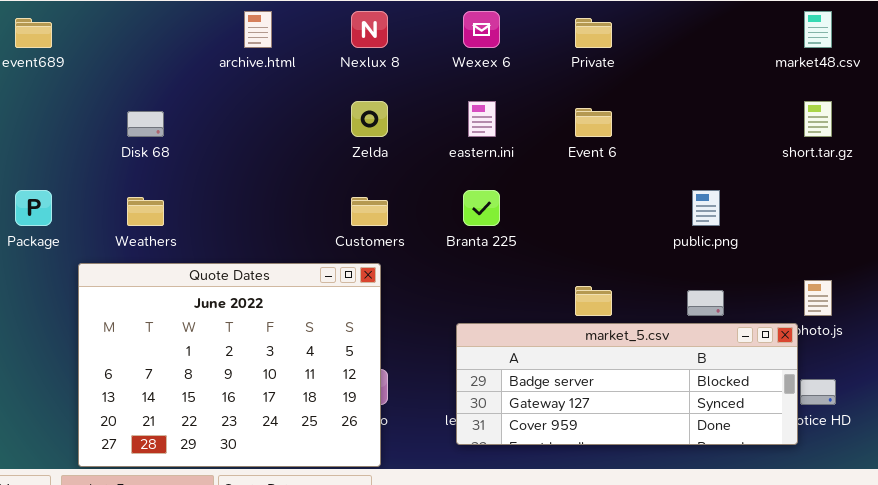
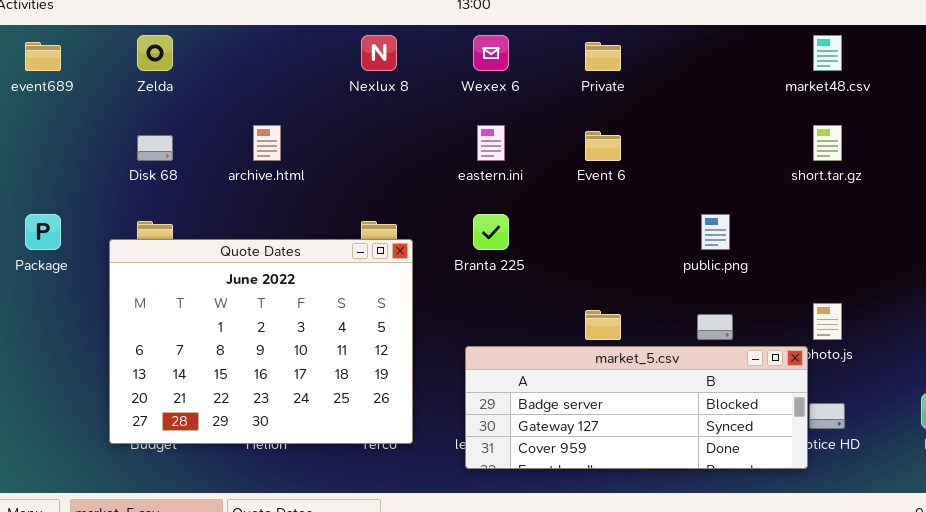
archive.html: [244,11,272,48] -> [253,125,281,161], moved
Zelda: [351,101,388,137] -> [137,35,173,71], moved
Quote Dates: [78,263,381,467] -> [109,239,413,444], moved

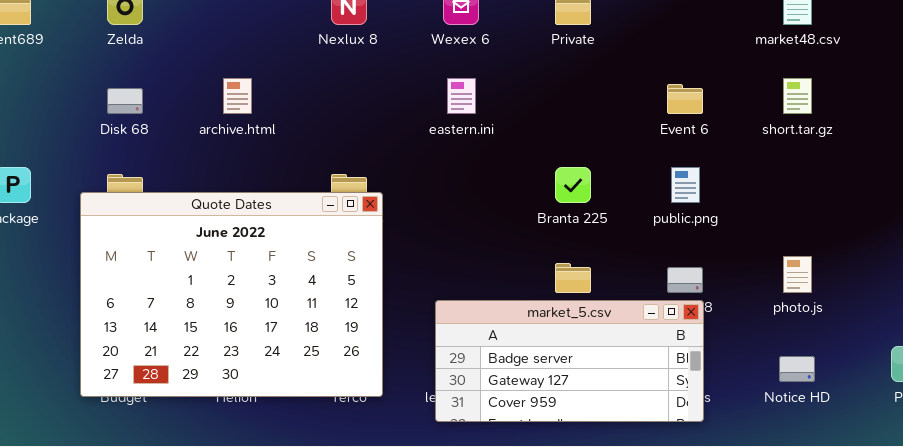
Event 6: [585,131,621,161] -> [667,84,703,114], moved
Branta 225: [473,214,509,250] -> [555,167,591,203], moved
market_5.csv: [465,346,808,469] -> [435,300,704,422], resized

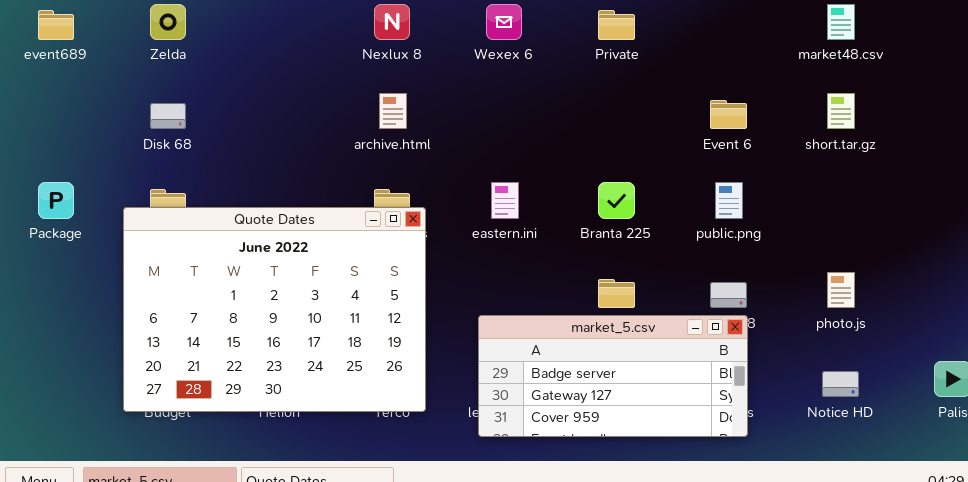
archive.html: [223,78,252,114] -> [379,93,407,129], moved
eastern.ini: [447,78,476,114] -> [491,182,519,219], moved

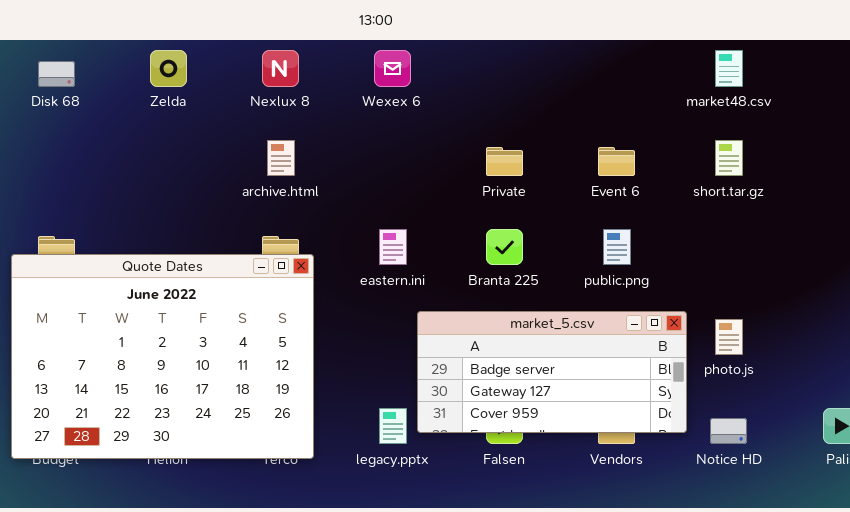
Zelda: [150,4,186,40] -> [150,50,187,87], moved
Private: [598,10,635,40] -> [486,147,523,176], moved
Disk 68: [150,103,186,129] -> [38,61,75,87], moved
market_5.csv: [478,315,748,437] -> [417,311,687,433], moved

